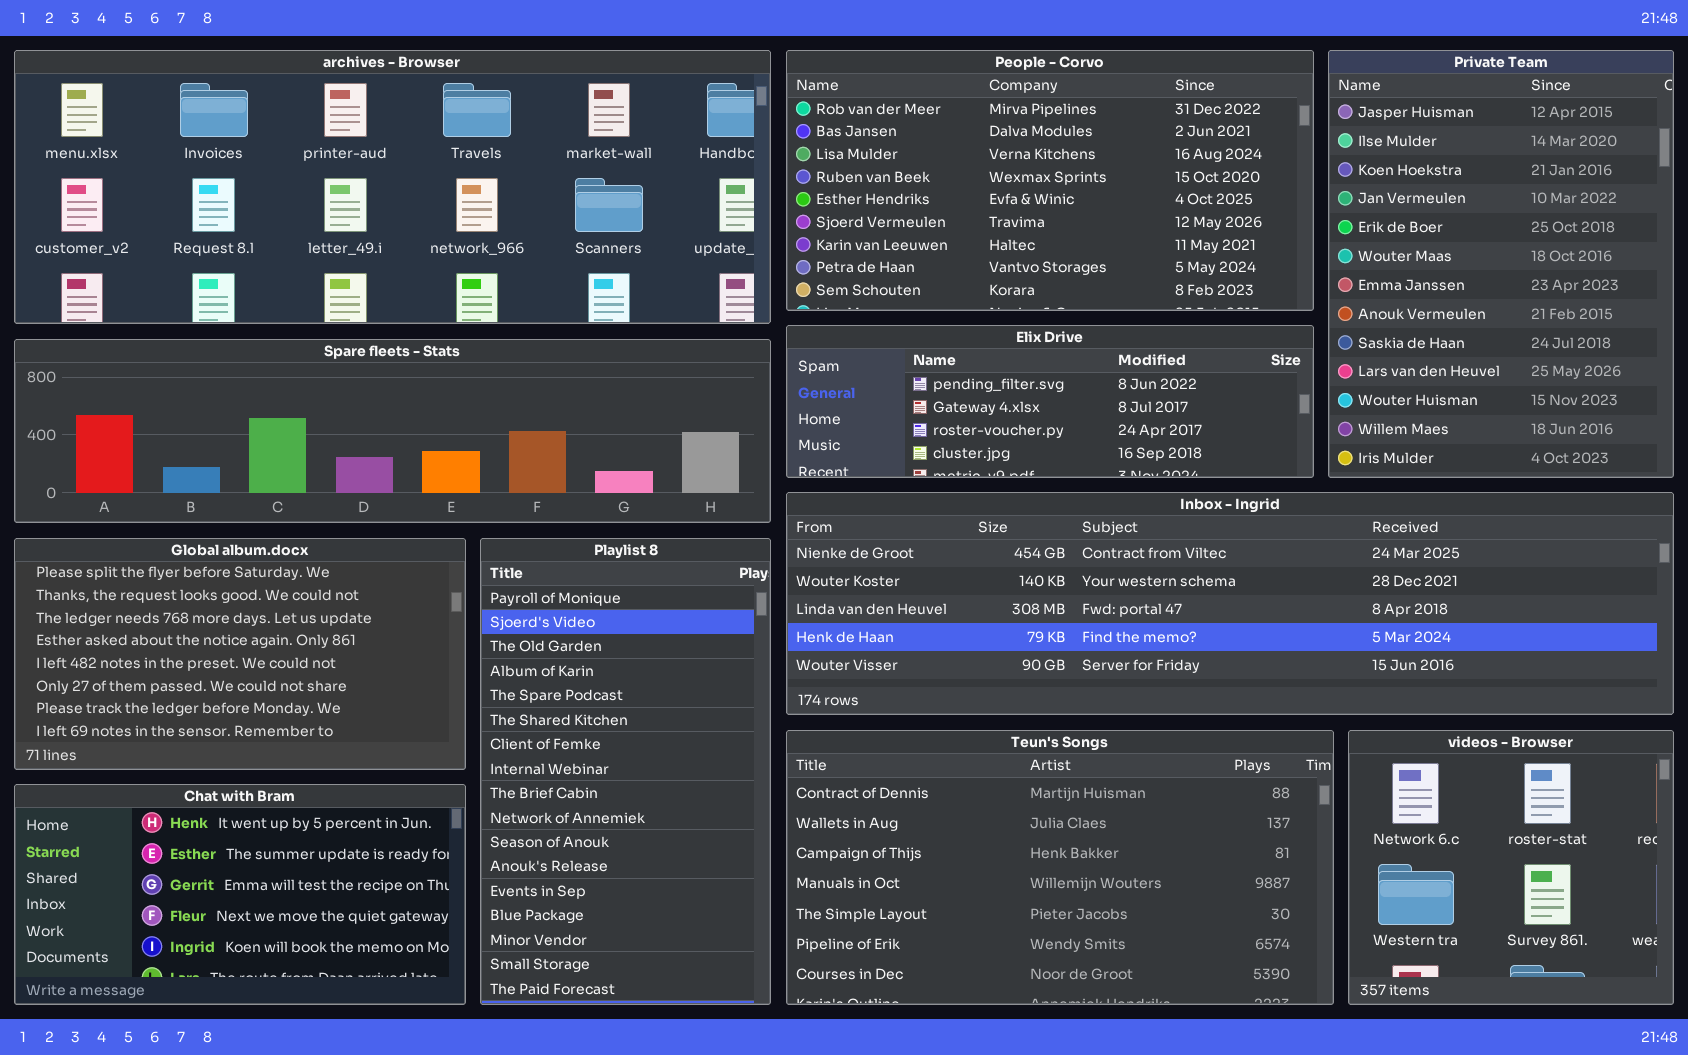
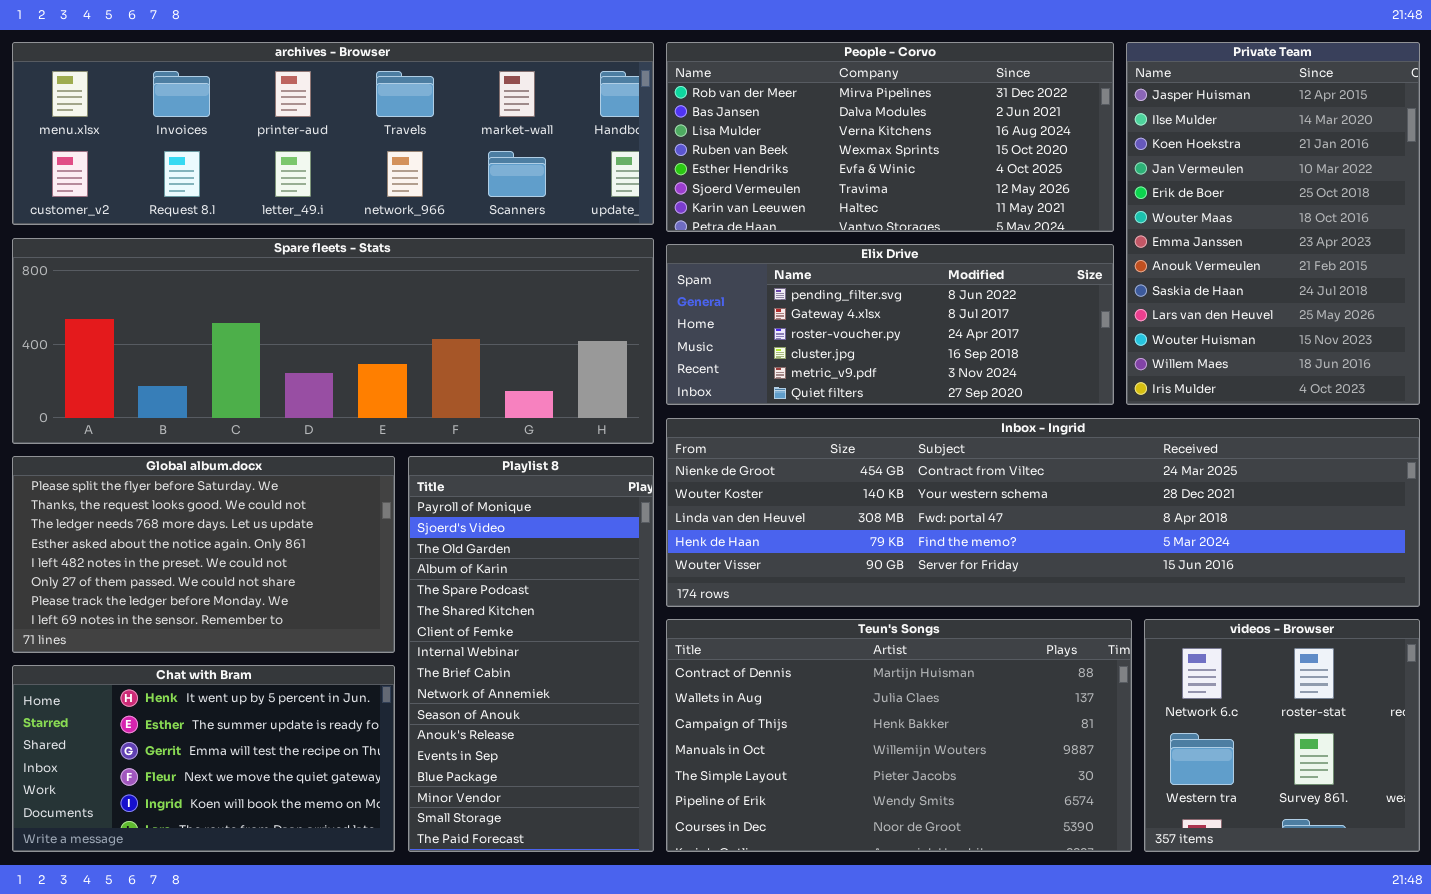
archives - Browser: [14,50,771,324] -> [12,42,654,225], resized
People - Corvo: [786,50,1314,311] -> [666,42,1114,232], resized
Elix Drive: [786,325,1314,478] -> [666,244,1114,405], resized
Spare fleets - Stats: [14,339,771,523] -> [12,238,654,444], resized

